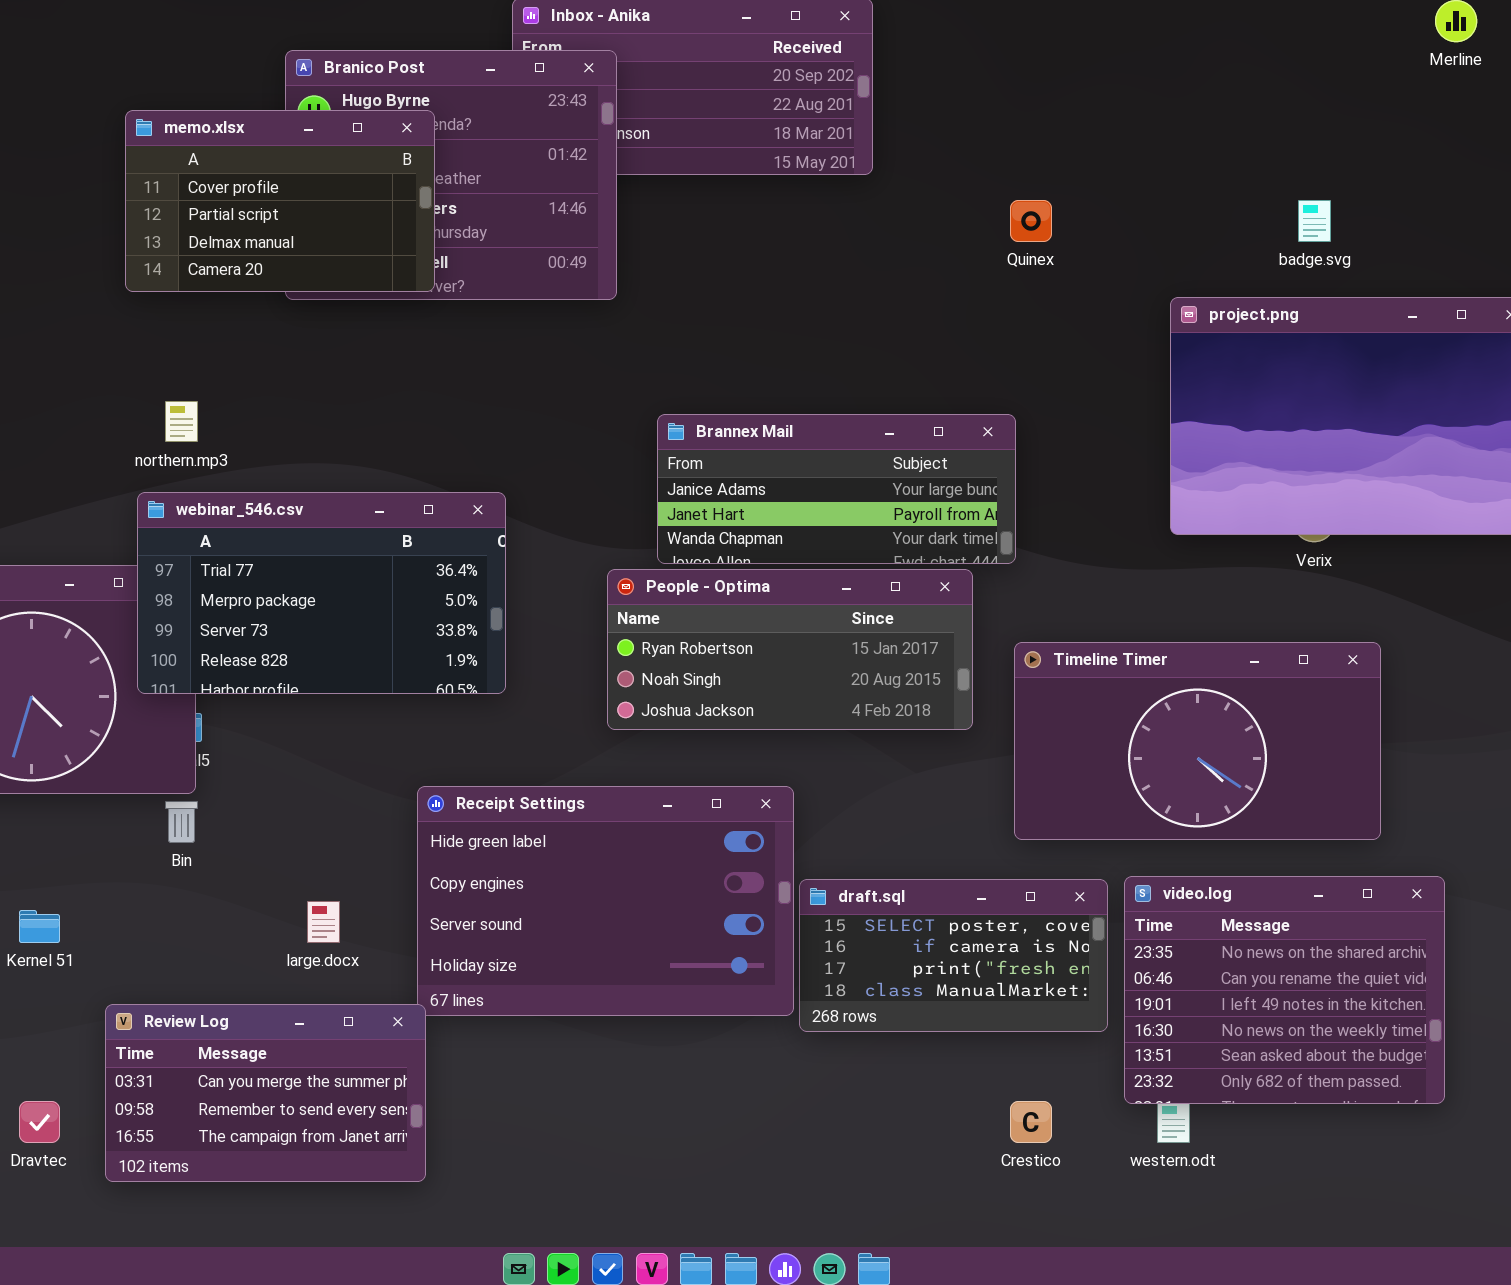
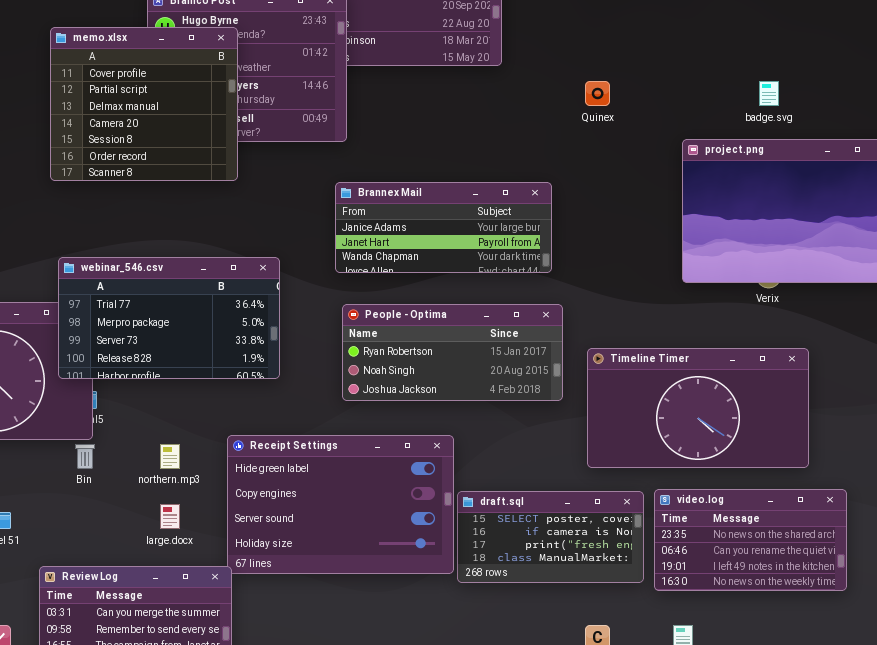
memo.xlsx: [125,110,435,292] -> [50,27,238,181], resized
northern.mp3: [165,401,198,442] -> [160,444,180,469], moved
Brannex Mail: [657,414,1016,564] -> [335,182,552,273], moved
video.log: [1124,876,1445,1104] -> [654,489,847,591], resized

